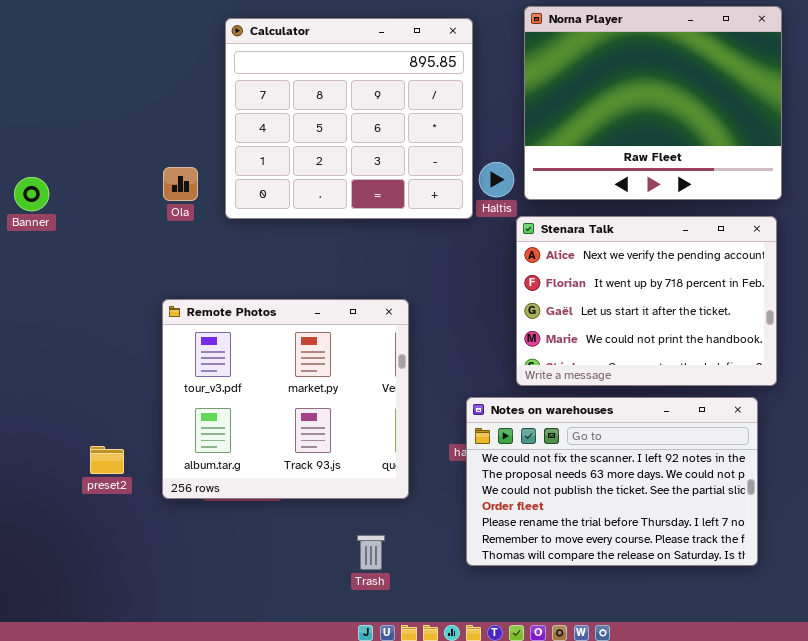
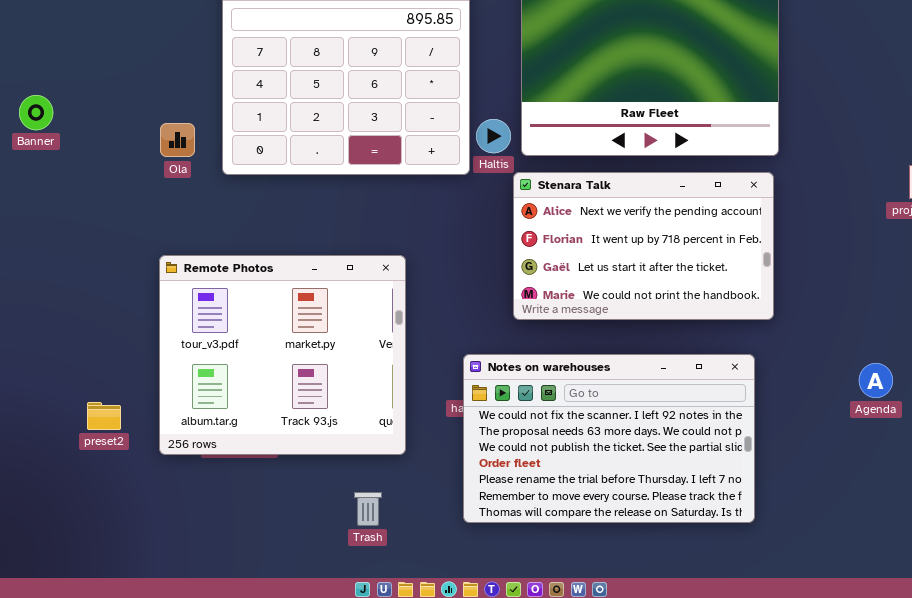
Banner: [14,177,49,211] -> [19,95,53,130], moved
Stenara Talk: [516,216,777,386] -> [513,172,774,320], resized

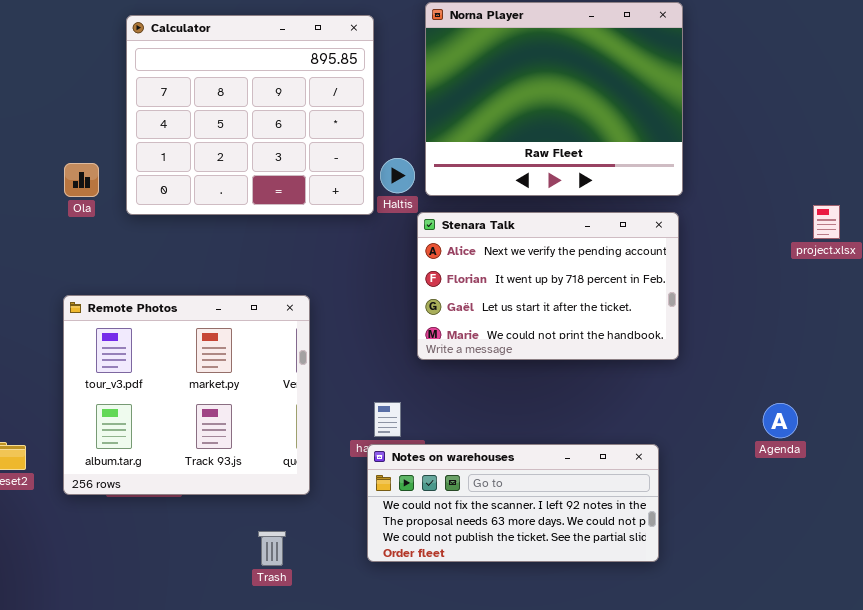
Notes on warehouses: [463,354,755,523] -> [367,444,659,562], resized

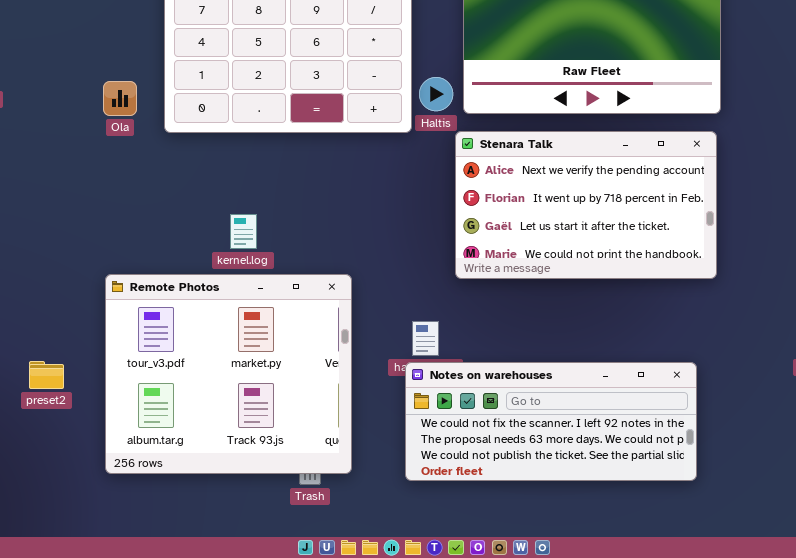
Remote Photos: [63,295,310,495] -> [105,274,352,474], moved

